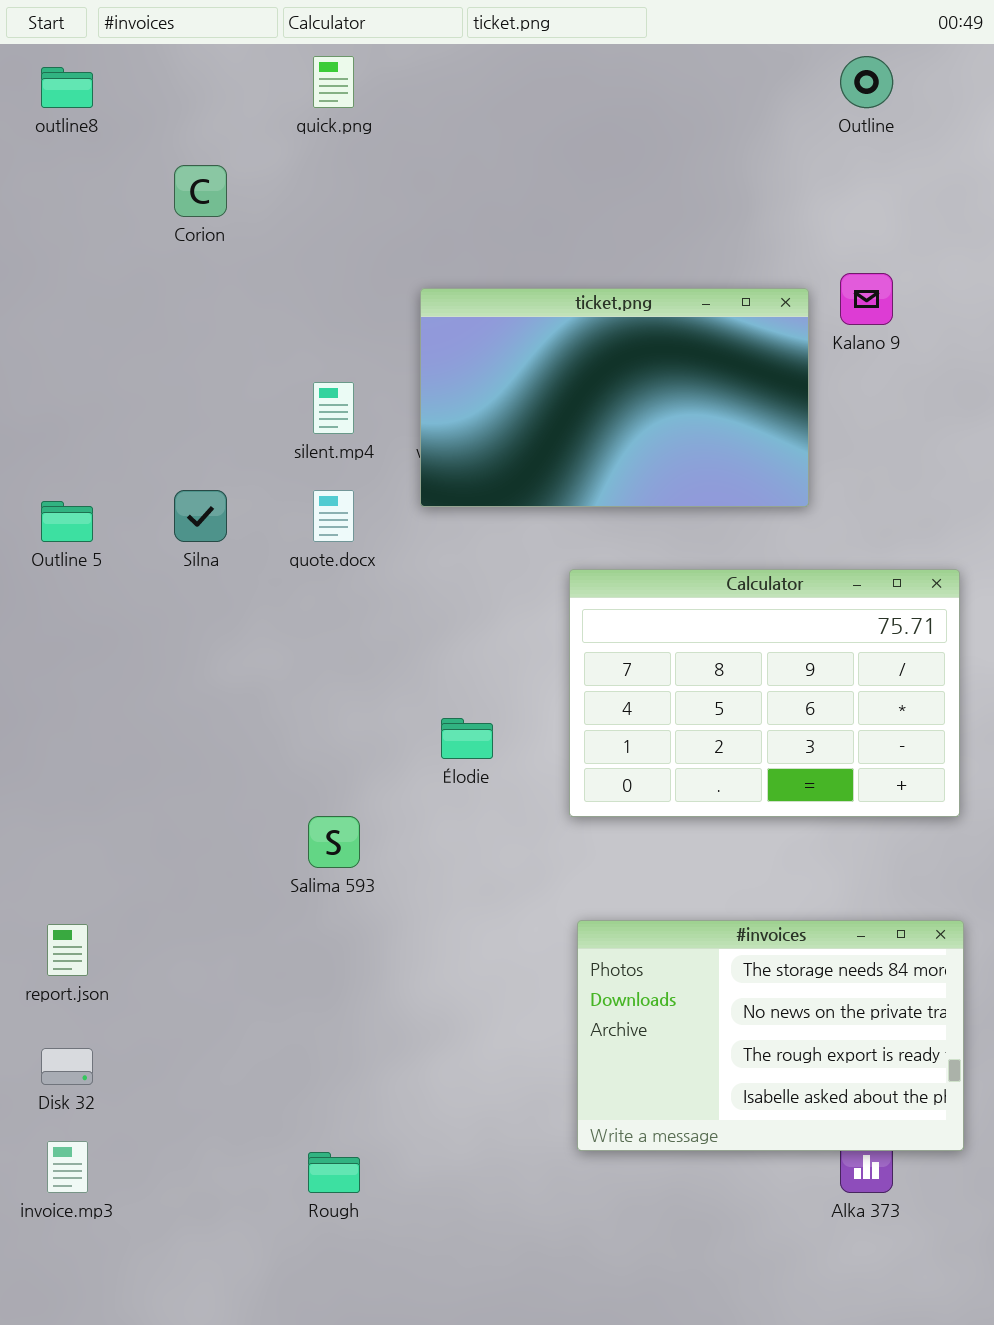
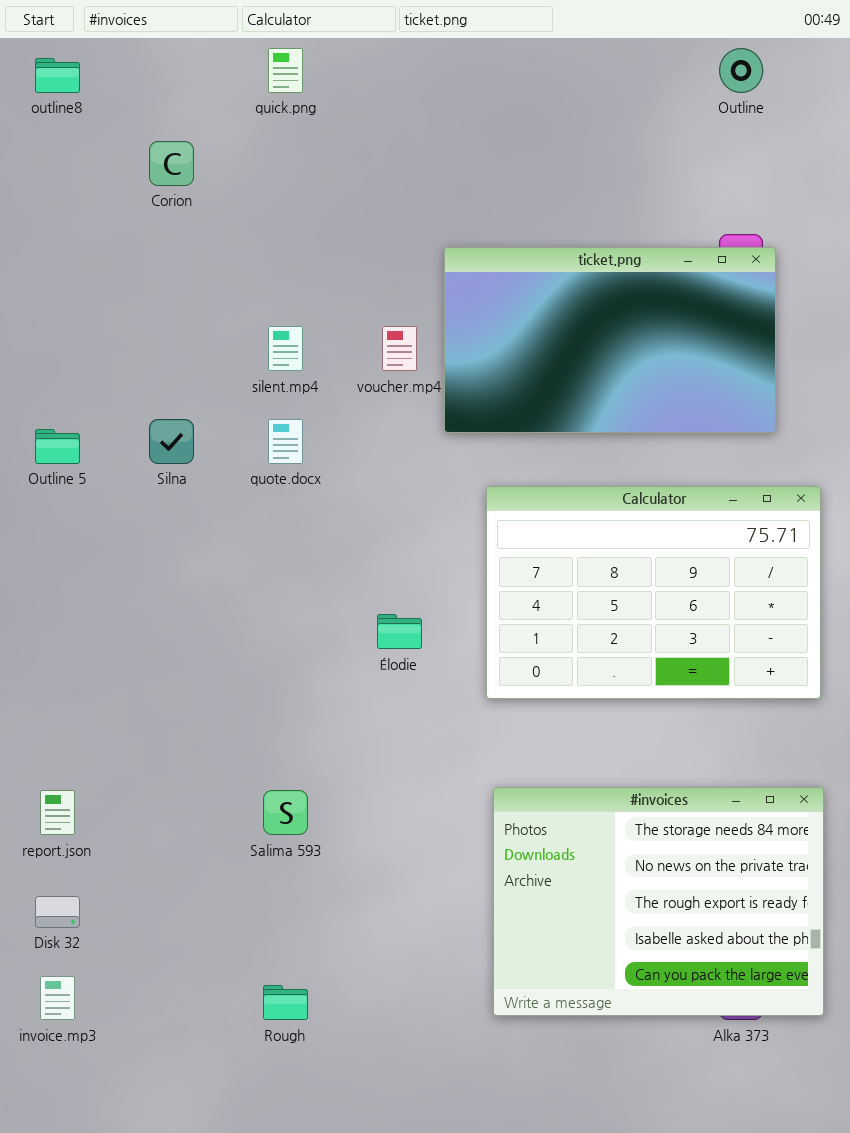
ticket.png: [420,288,809,507] -> [444,247,776,433], moved
Salima 593: [308,816,360,868] -> [263,790,308,835], moved
#invoices: [577,920,964,1151] -> [493,787,824,1016], resized

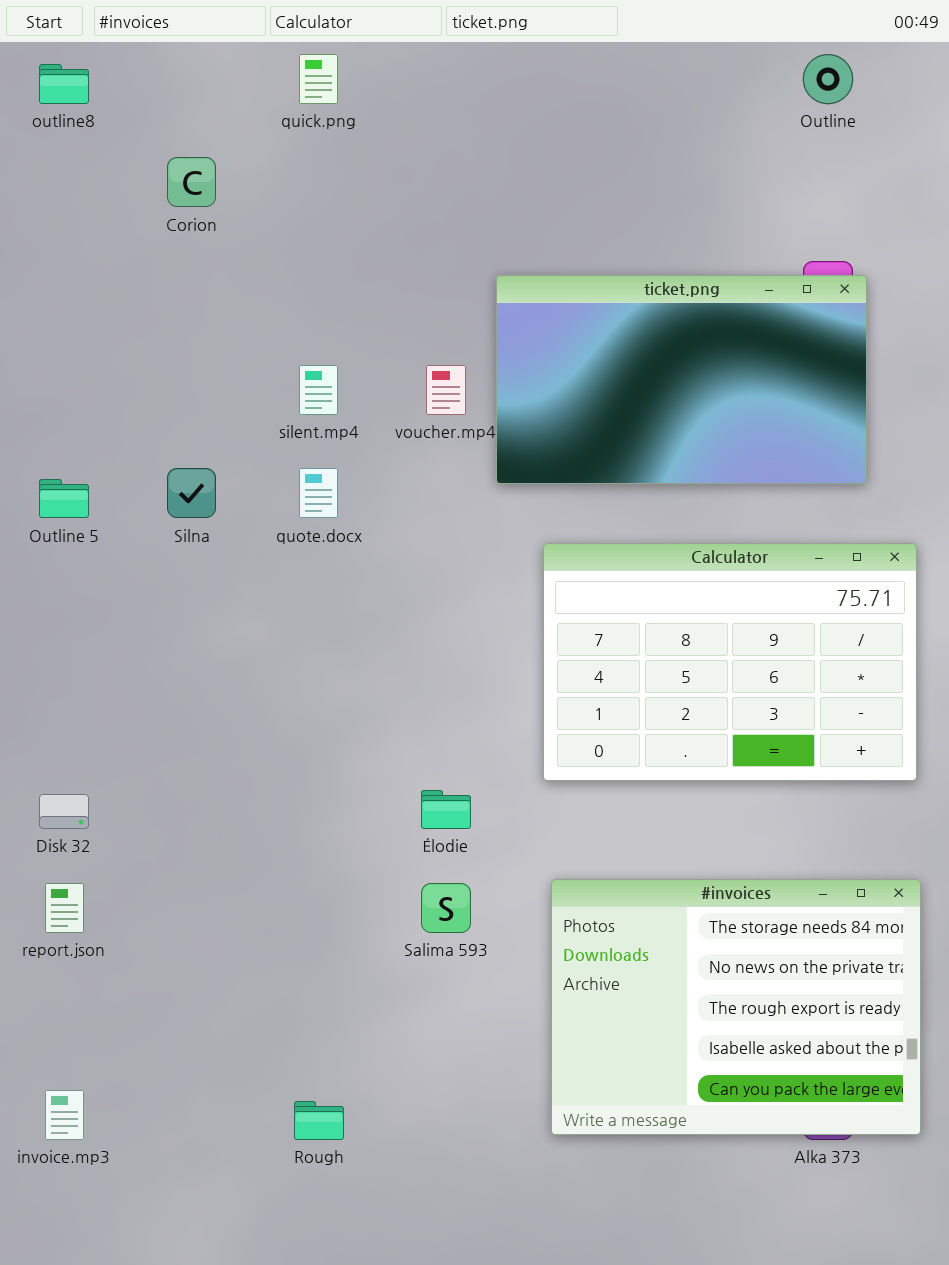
Élodie: [377,614,422,649] -> [421,790,471,829], moved
Salima 593: [263,790,308,835] -> [421,883,471,933], moved
Disk 32: [35,896,80,928] -> [39,794,89,829], moved

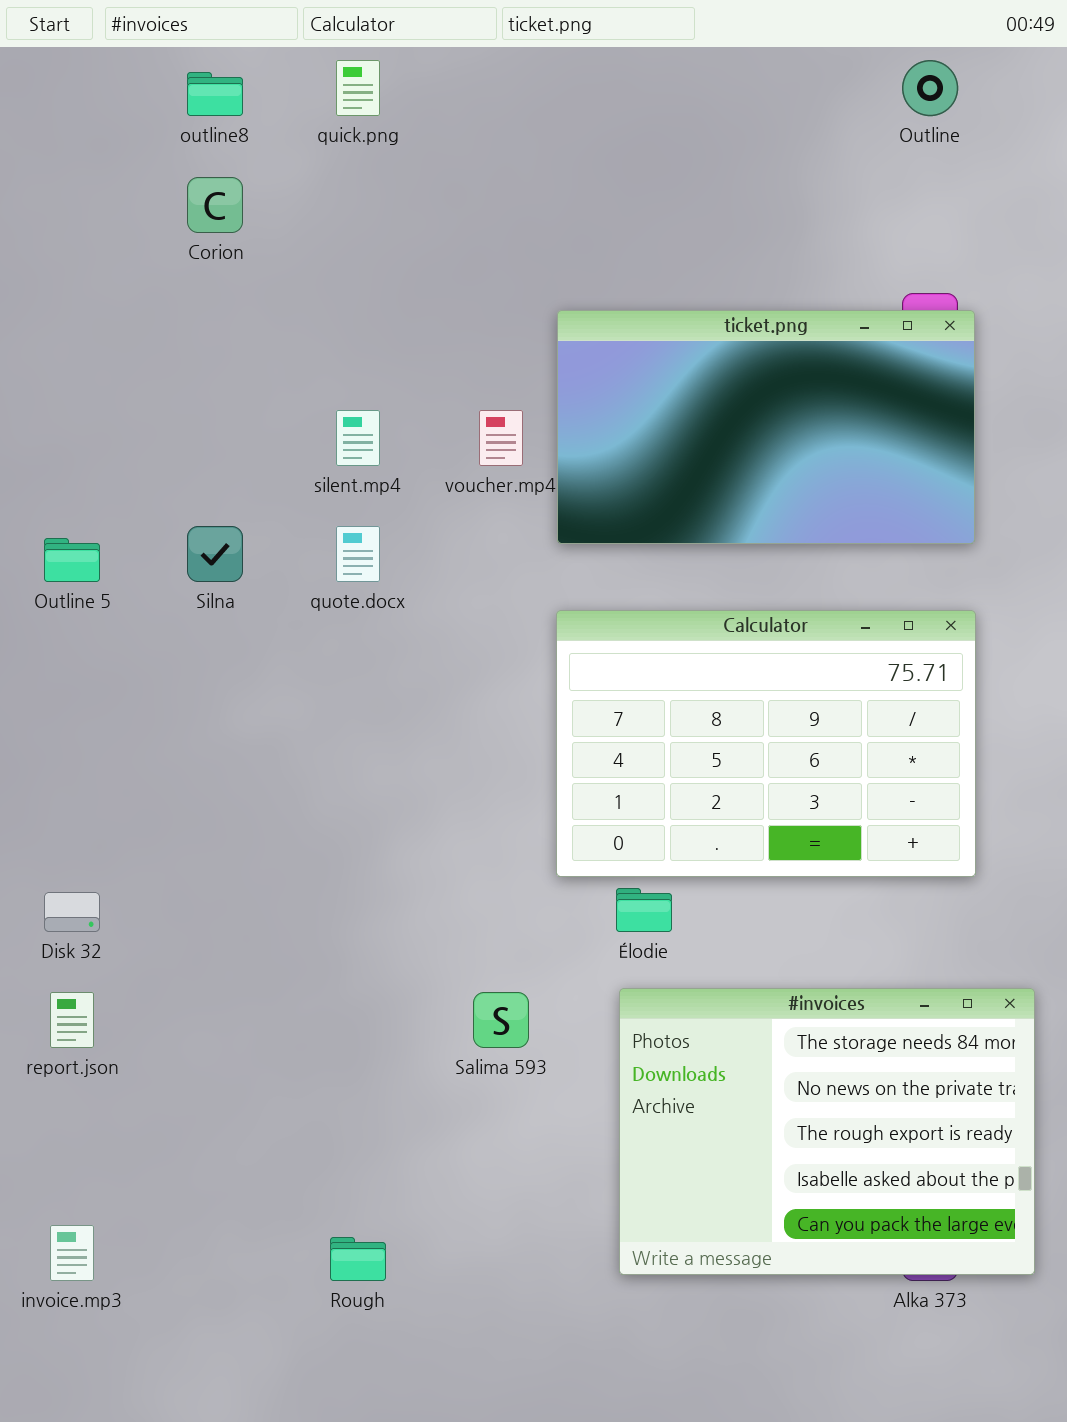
outline8: [39,64,89,104] -> [187,72,243,116], moved
Calculator: [543,543,917,781] -> [556,610,976,877], moved
Élodie: [421,790,471,829] -> [616,888,672,932], moved

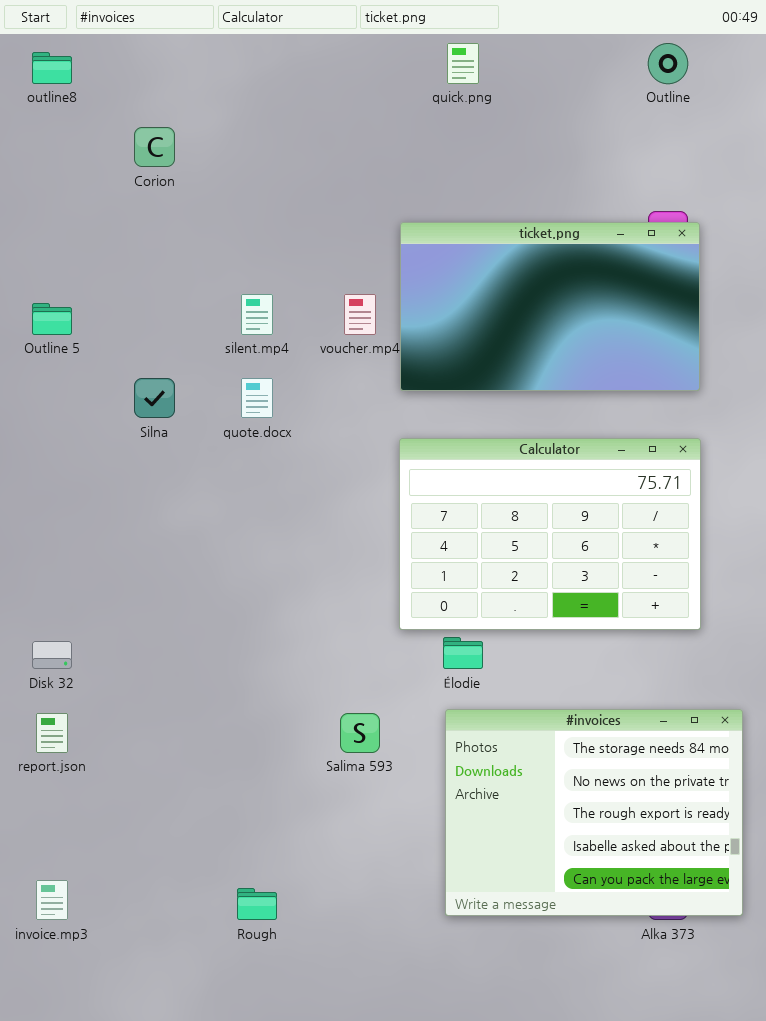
quick.png: [336,60,380,116] -> [447,43,479,84], moved
outline8: [187,72,243,116] -> [32,52,72,84], moved
Outline 5: [44,538,100,582] -> [32,303,72,335], moved

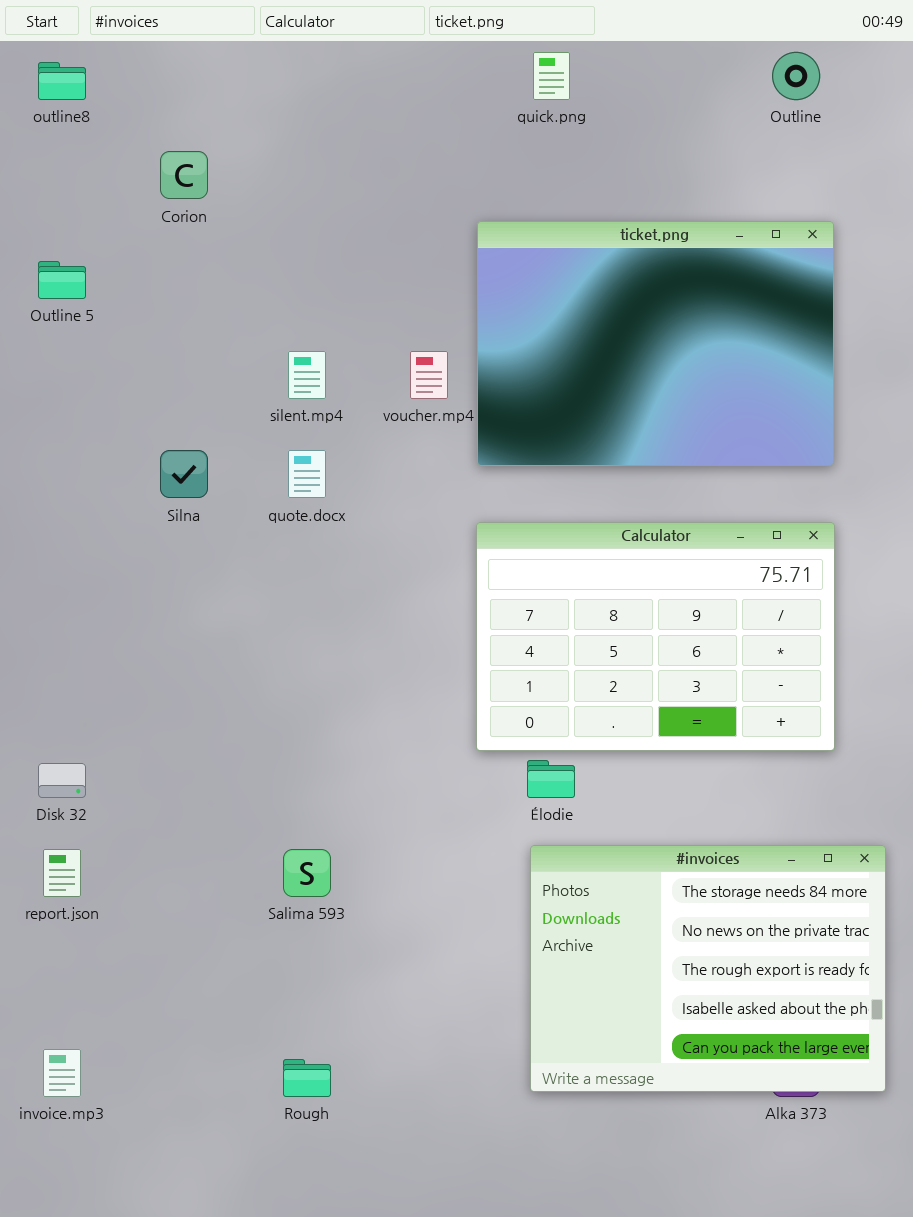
ticket.png: [400,222,700,391] -> [477,221,834,466], resized
Outline 5: [32,303,72,335] -> [38,261,86,299], moved
Salima 593: [340,713,380,753] -> [283,849,331,897], moved

